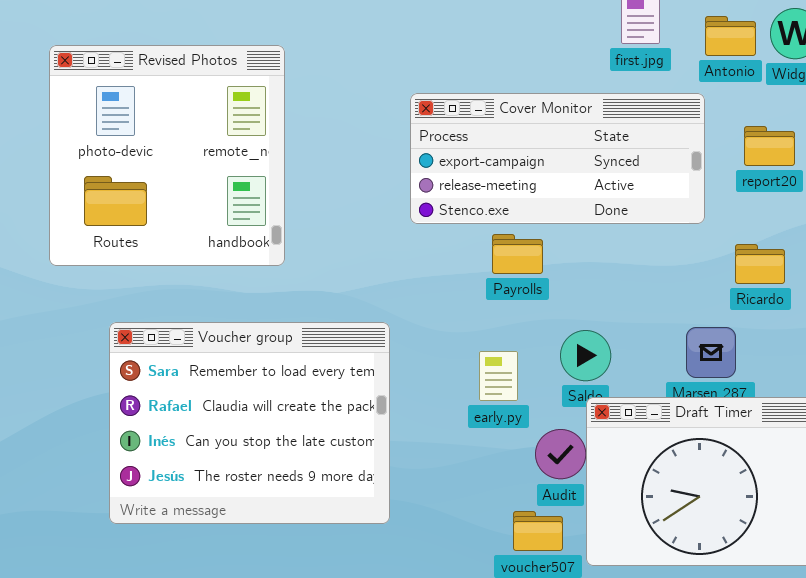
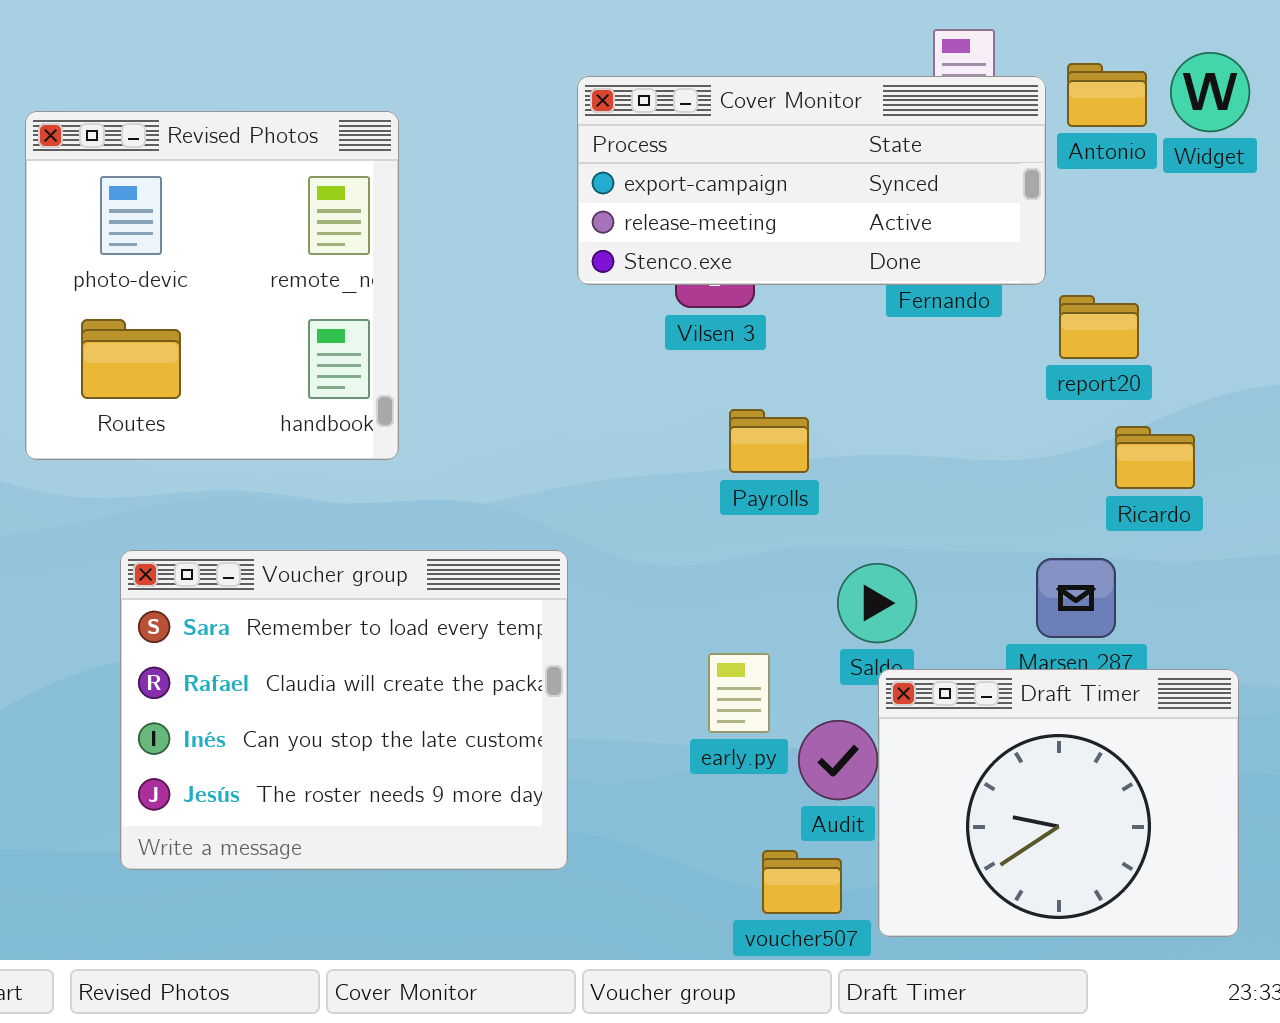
Cover Monitor: [410,93,705,224] -> [577,76,1046,285], moved
report20: [744,126,795,166] -> [1059,295,1139,359], moved
early.py: [479,351,518,401] -> [708,653,770,733], moved

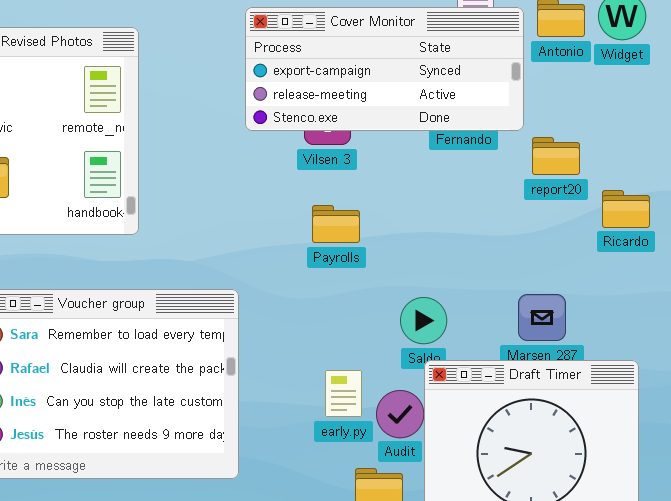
Payrolls: [729,409,809,473] -> [312,205,360,243], moved
Ricardo: [1115,426,1195,489] -> [602,190,650,228], moved
early.py: [708,653,770,733] -> [325,370,362,417], moved

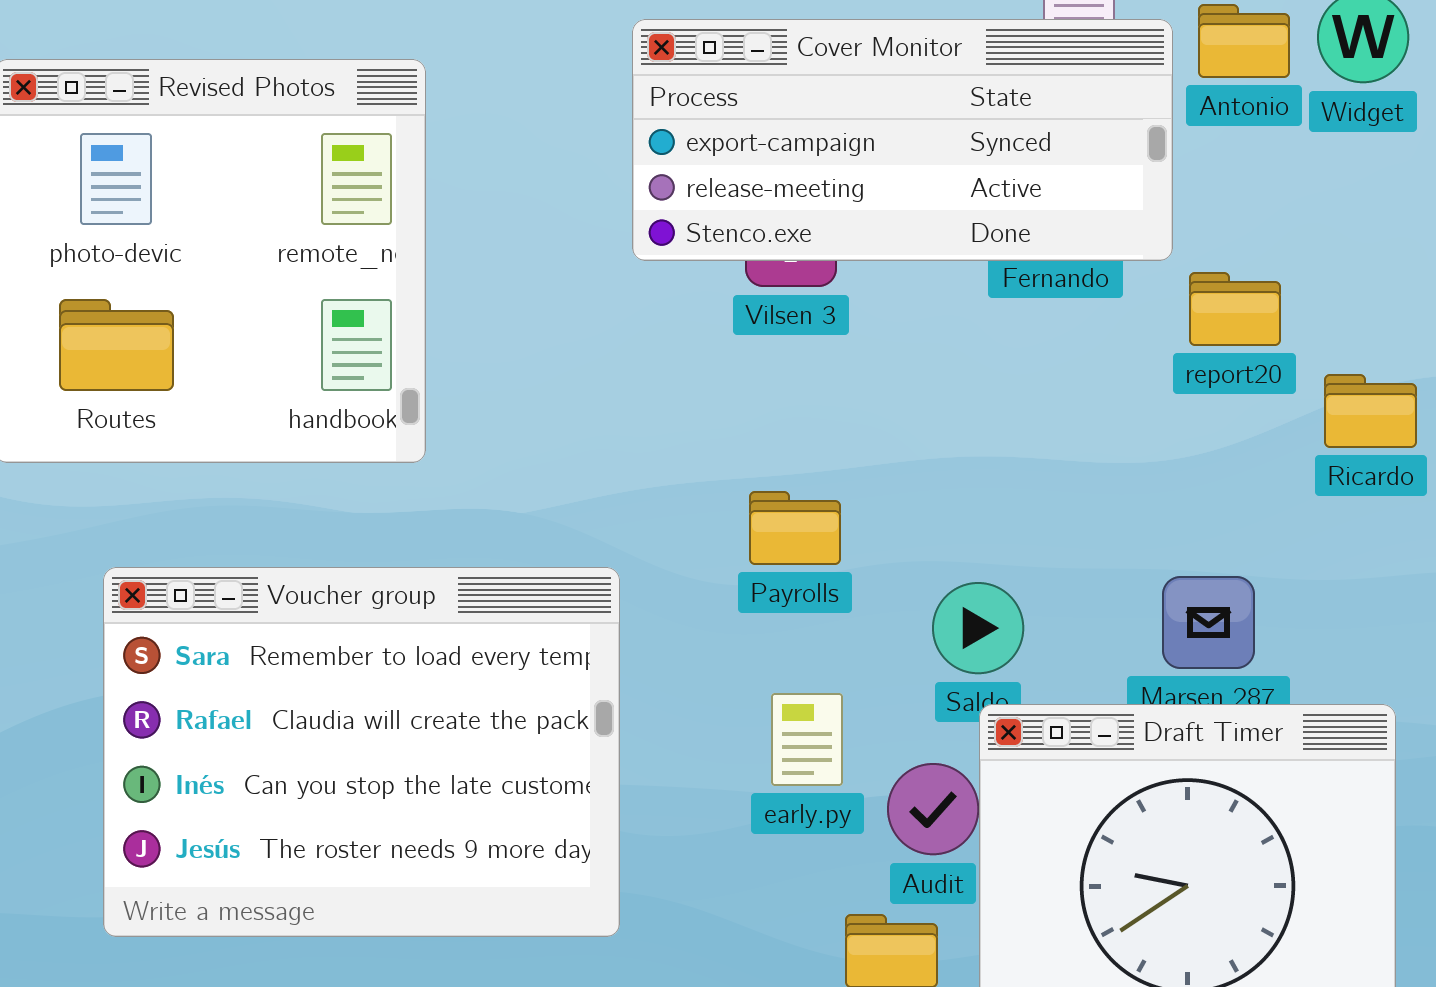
Payrolls: [312,205,360,243] -> [749,491,841,565], moved
early.py: [325,370,362,417] -> [771,693,843,786], moved

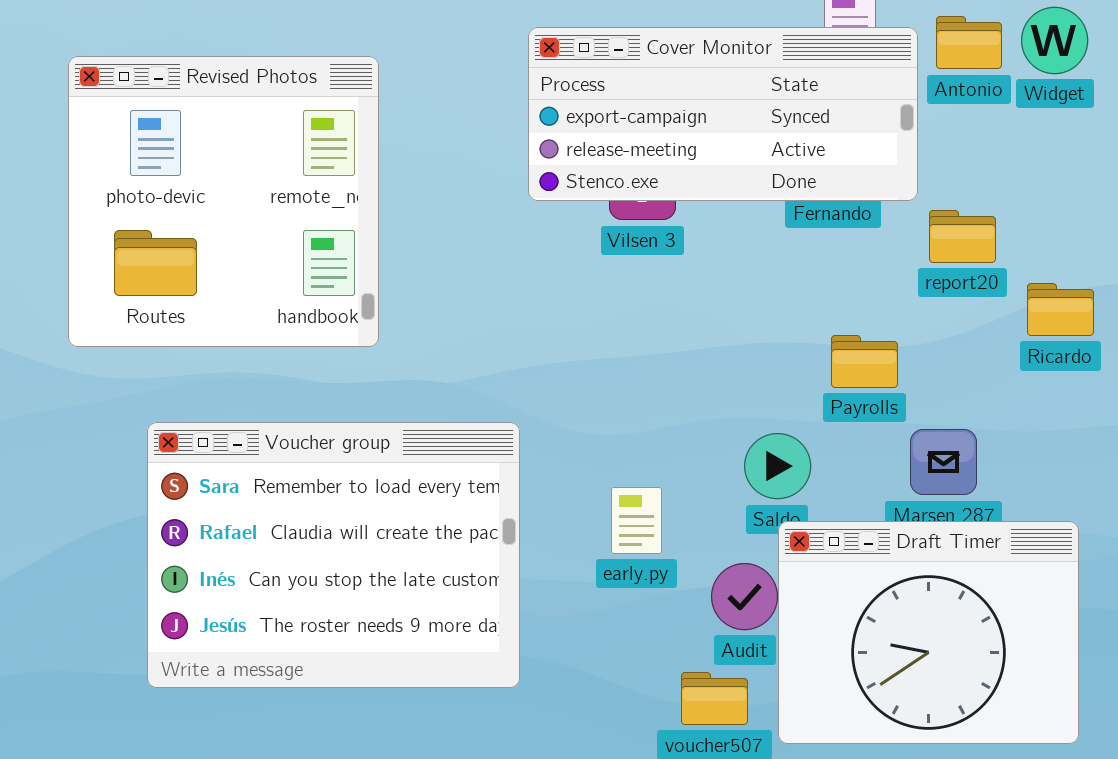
Payrolls: [749,491,841,565] -> [831,335,898,388], moved
early.py: [771,693,843,786] -> [611,487,662,554], moved

